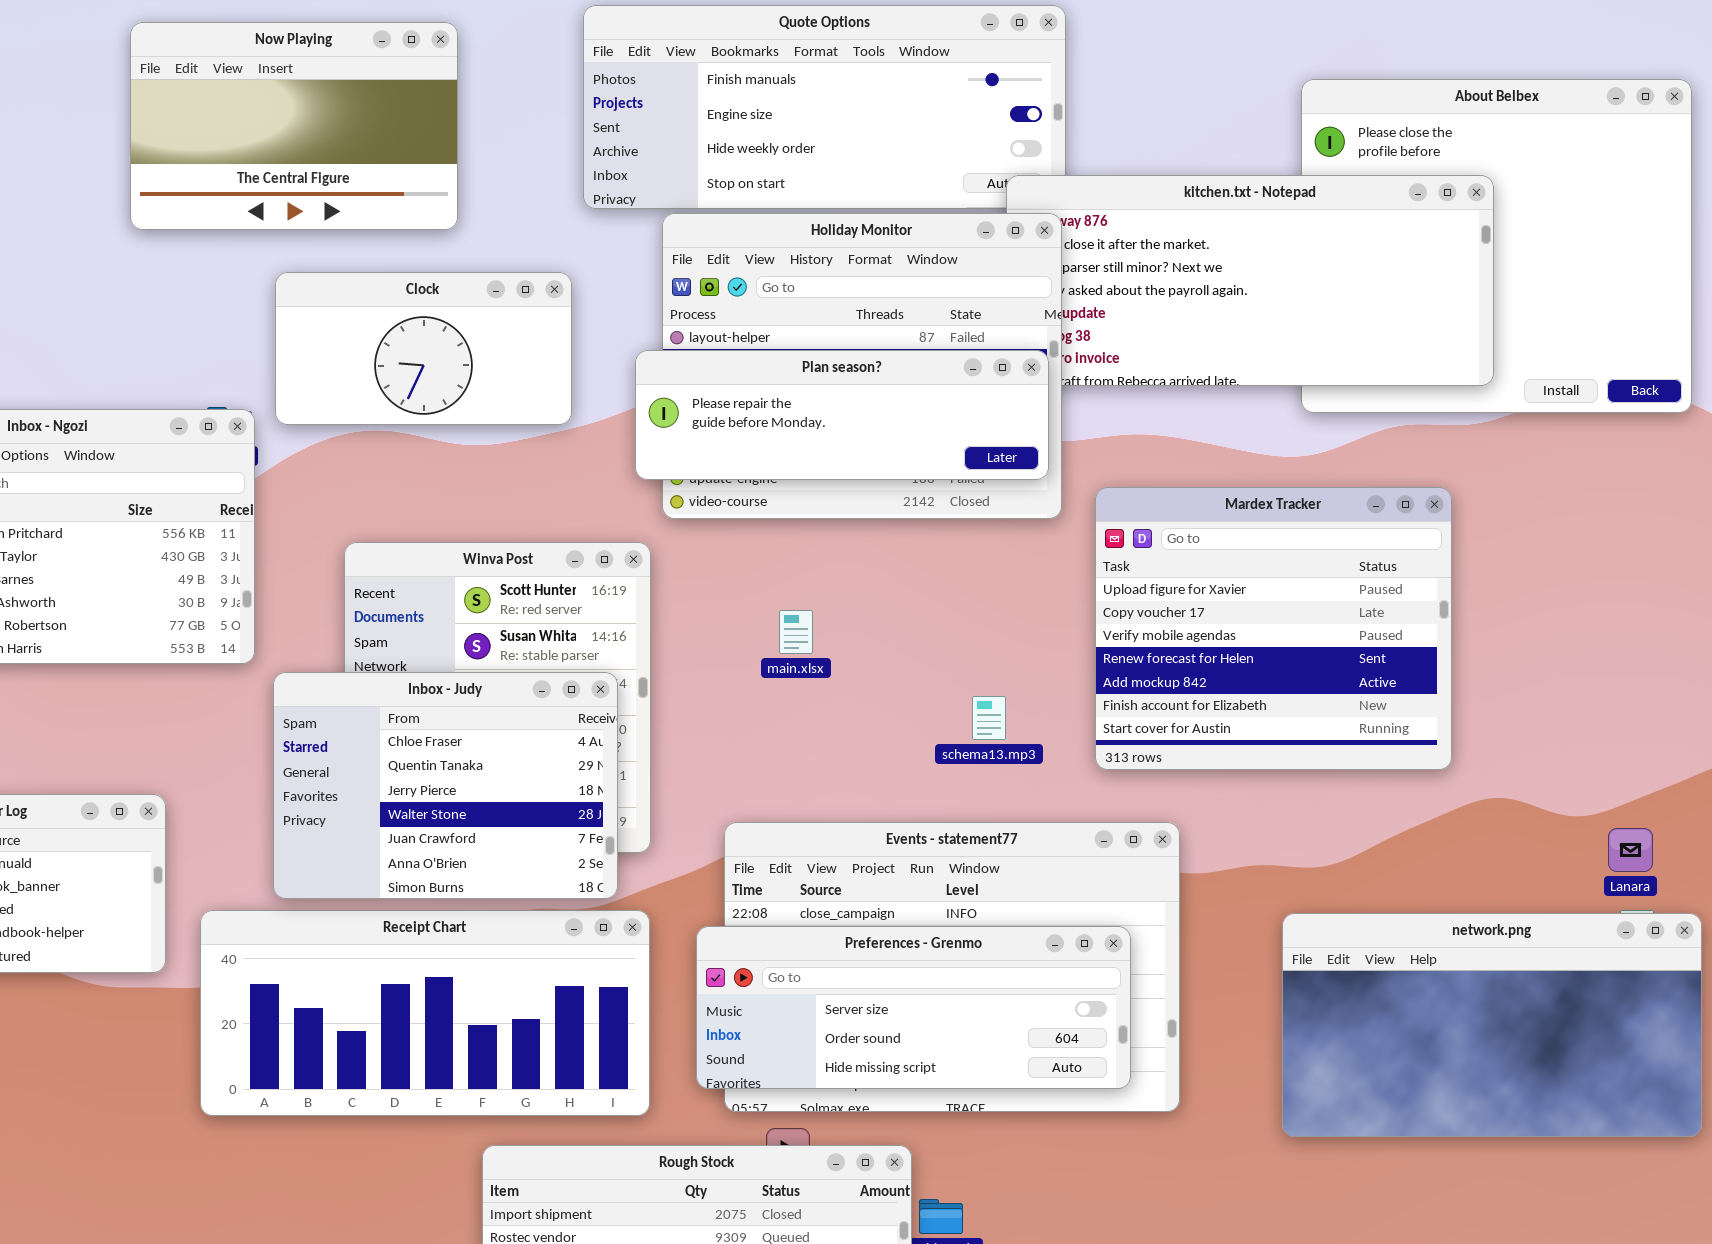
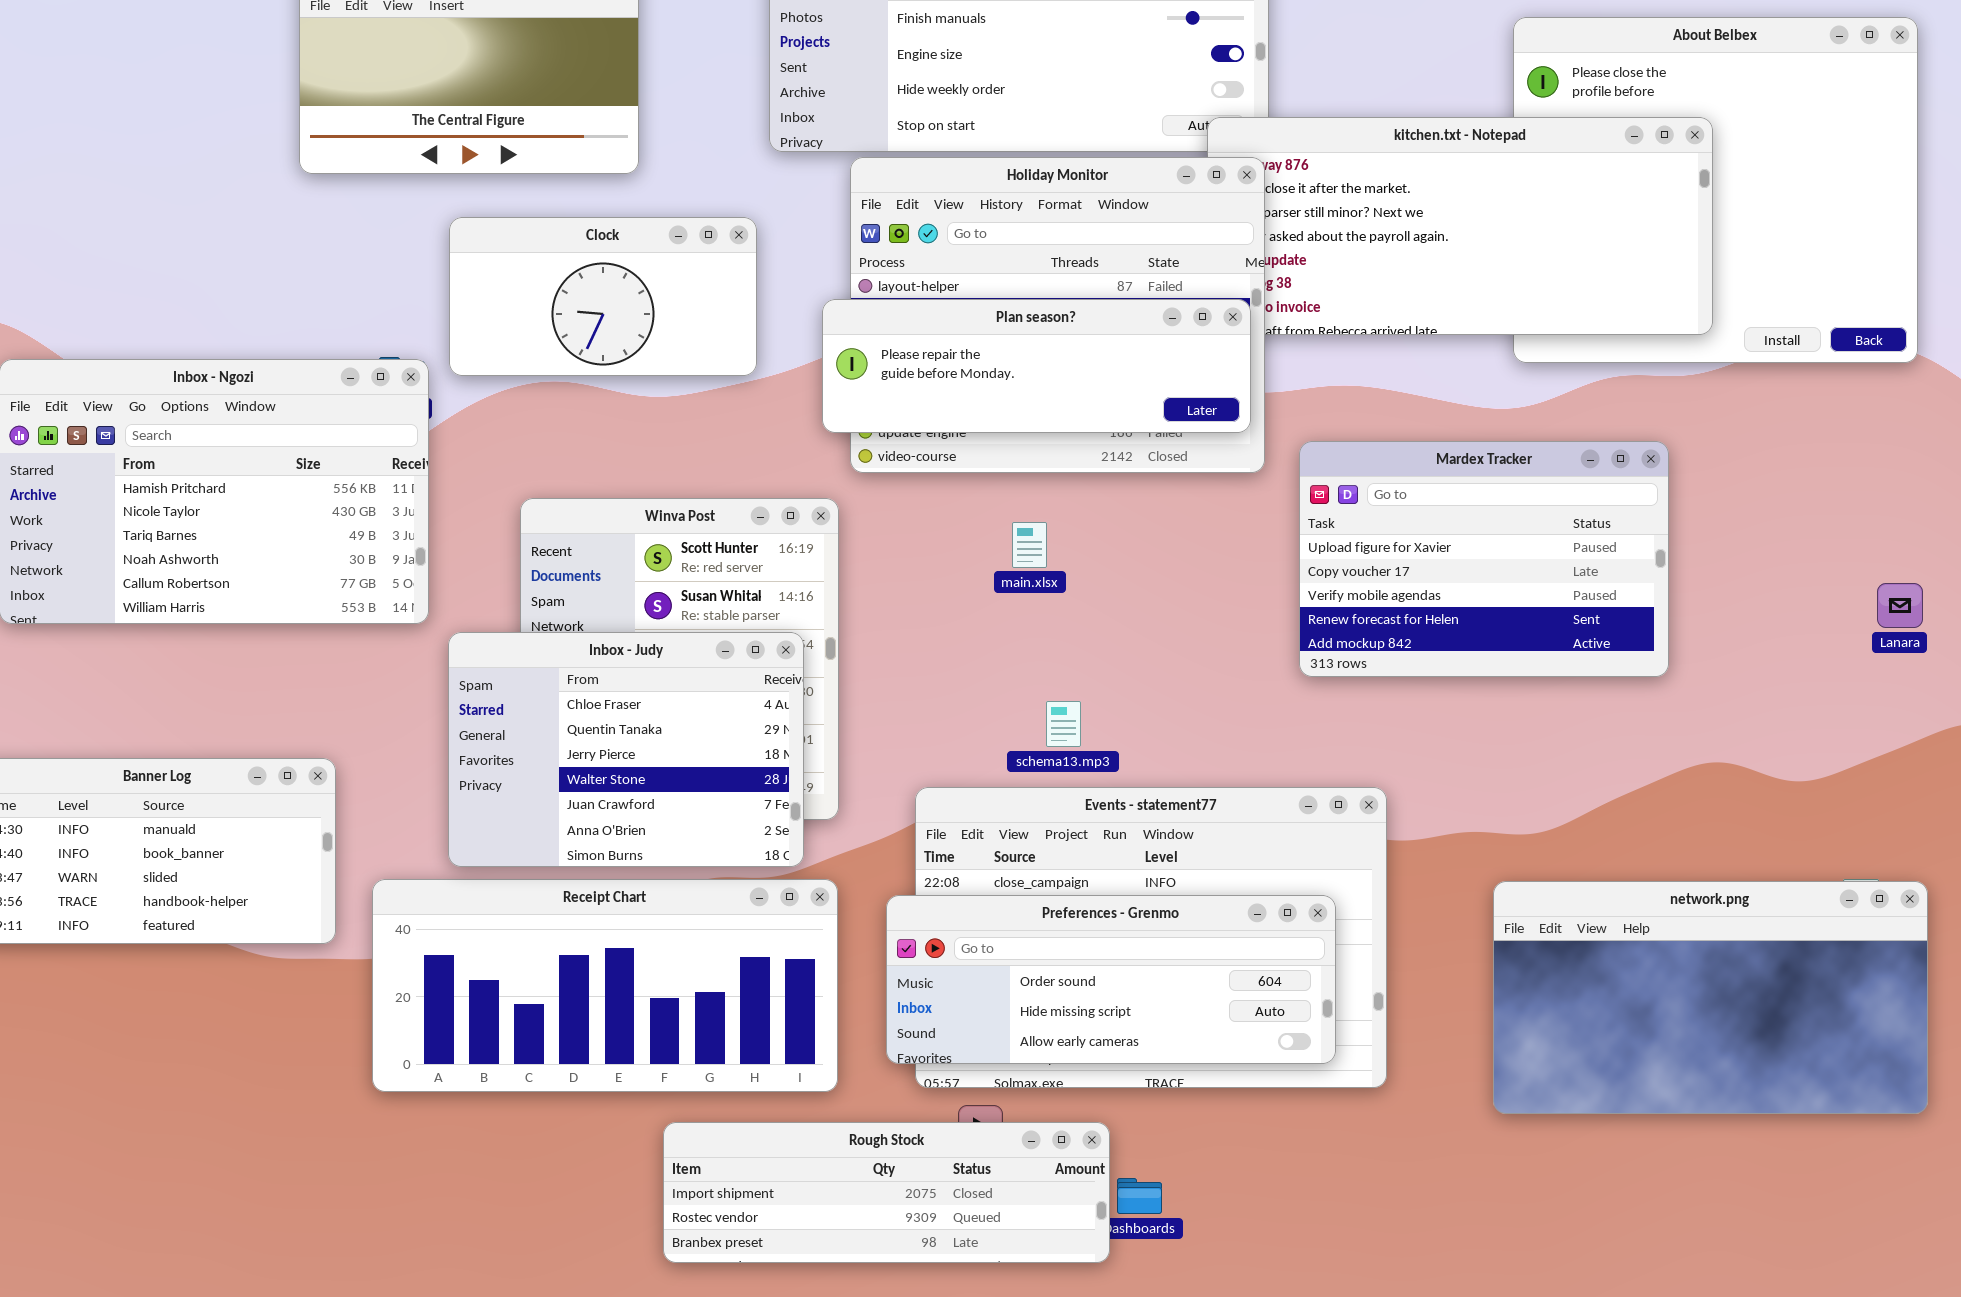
Mardex Tracker: [1095,487,1452,770] -> [1299,441,1669,677], resized
main.xlsx: [779,610,813,654] -> [1012,522,1047,568], moved
schema13.mp3: [972,696,1006,740] -> [1046,701,1081,747], moved
Lanara: [1608,828,1653,872] -> [1877,583,1923,628], moved
Preferences - Grenmo: [696,926,1131,1089] -> [886,895,1336,1064], scrolled down 1 row

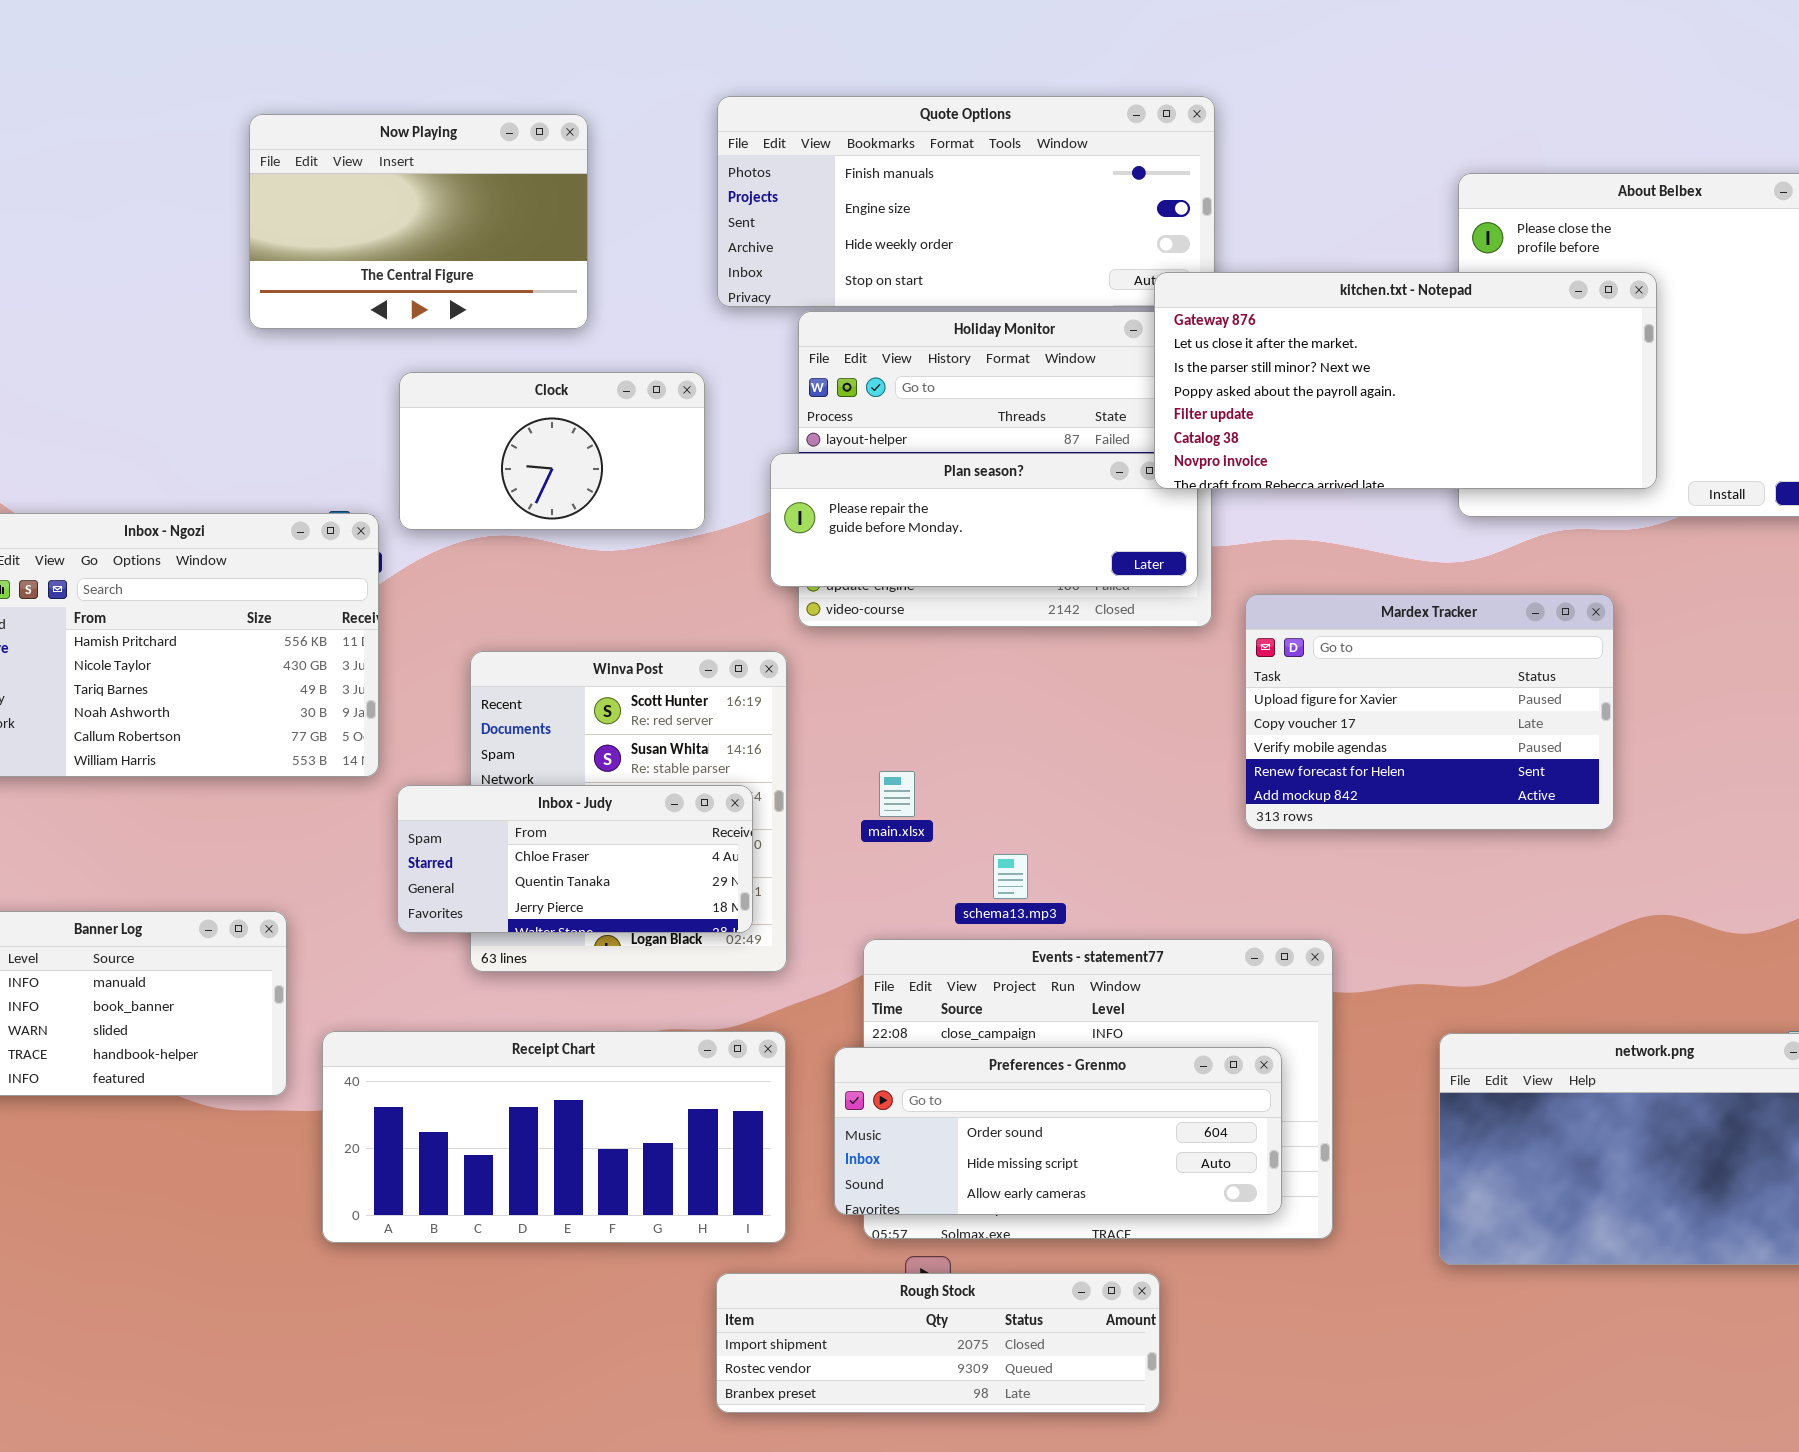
kitchen.txt - Notepad: [1207,117,1713,335] -> [1154,272,1657,489], raised
main.xlsx: [1012,522,1047,568] -> [879,771,915,817], moved
Inbox - Judy: [448,632,804,867] -> [397,785,753,933], resized
Rough Stock: [663,1122,1110,1263] -> [716,1273,1160,1413], moved

